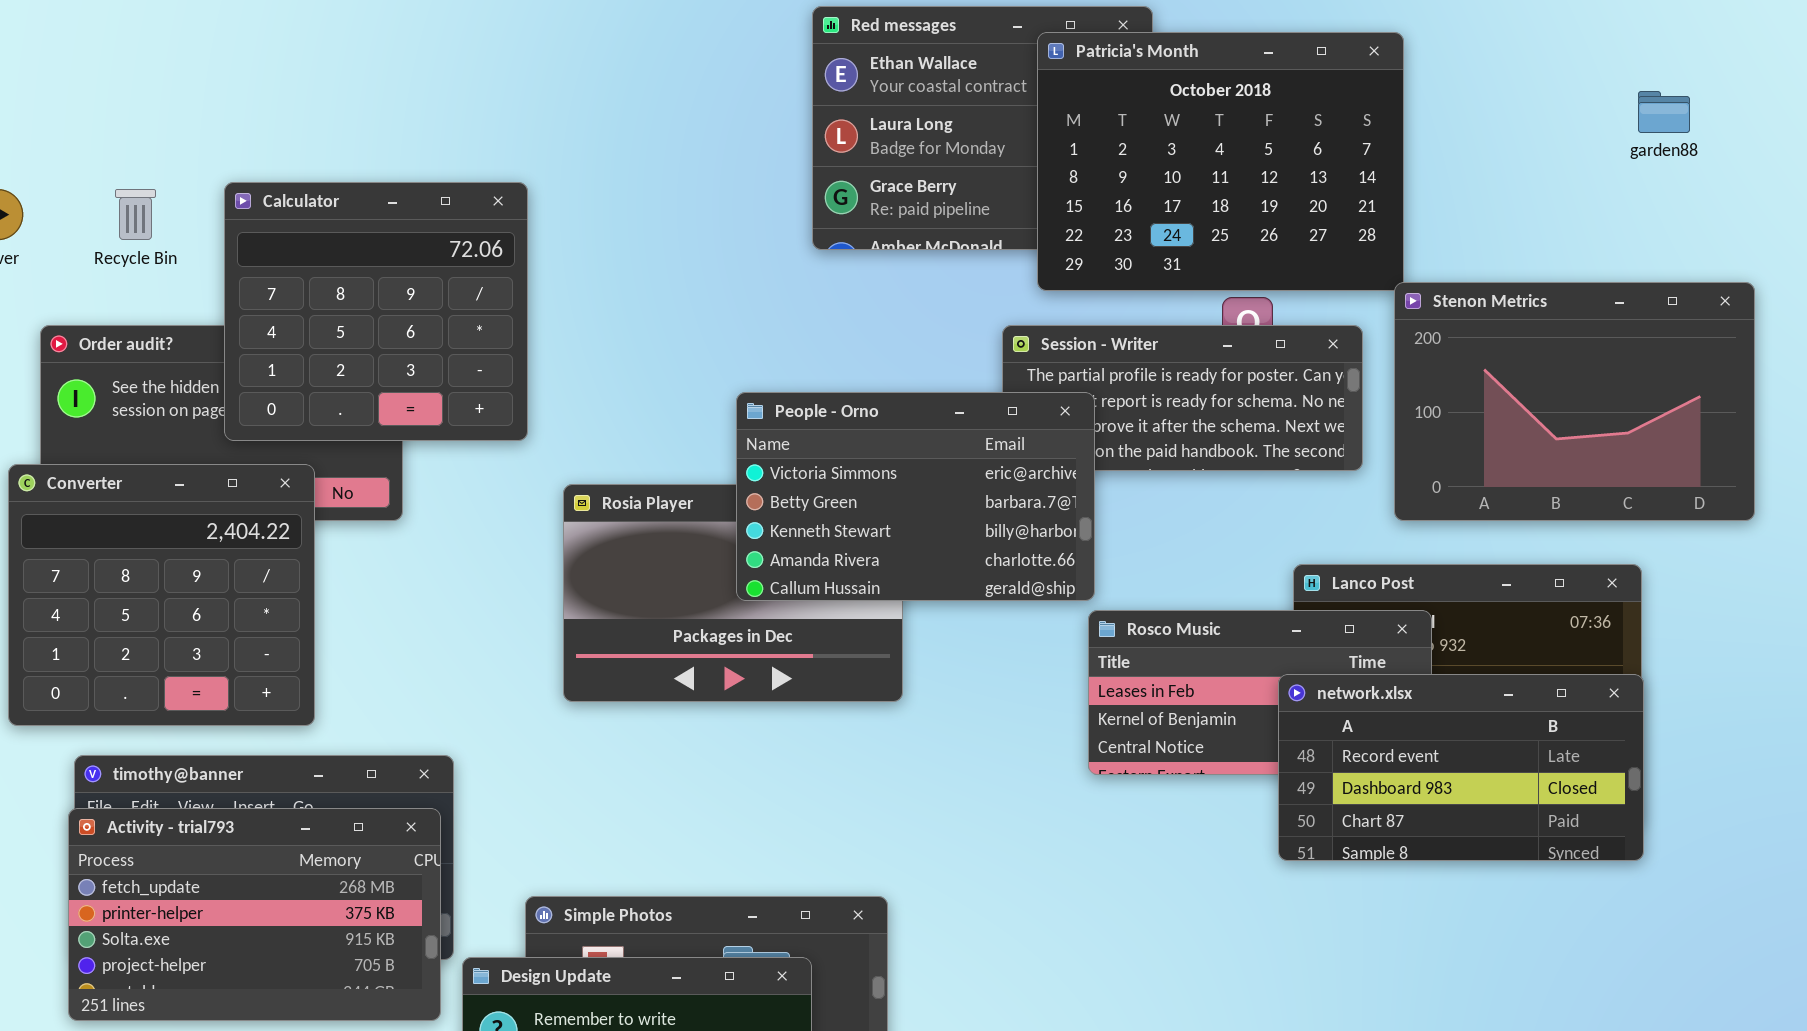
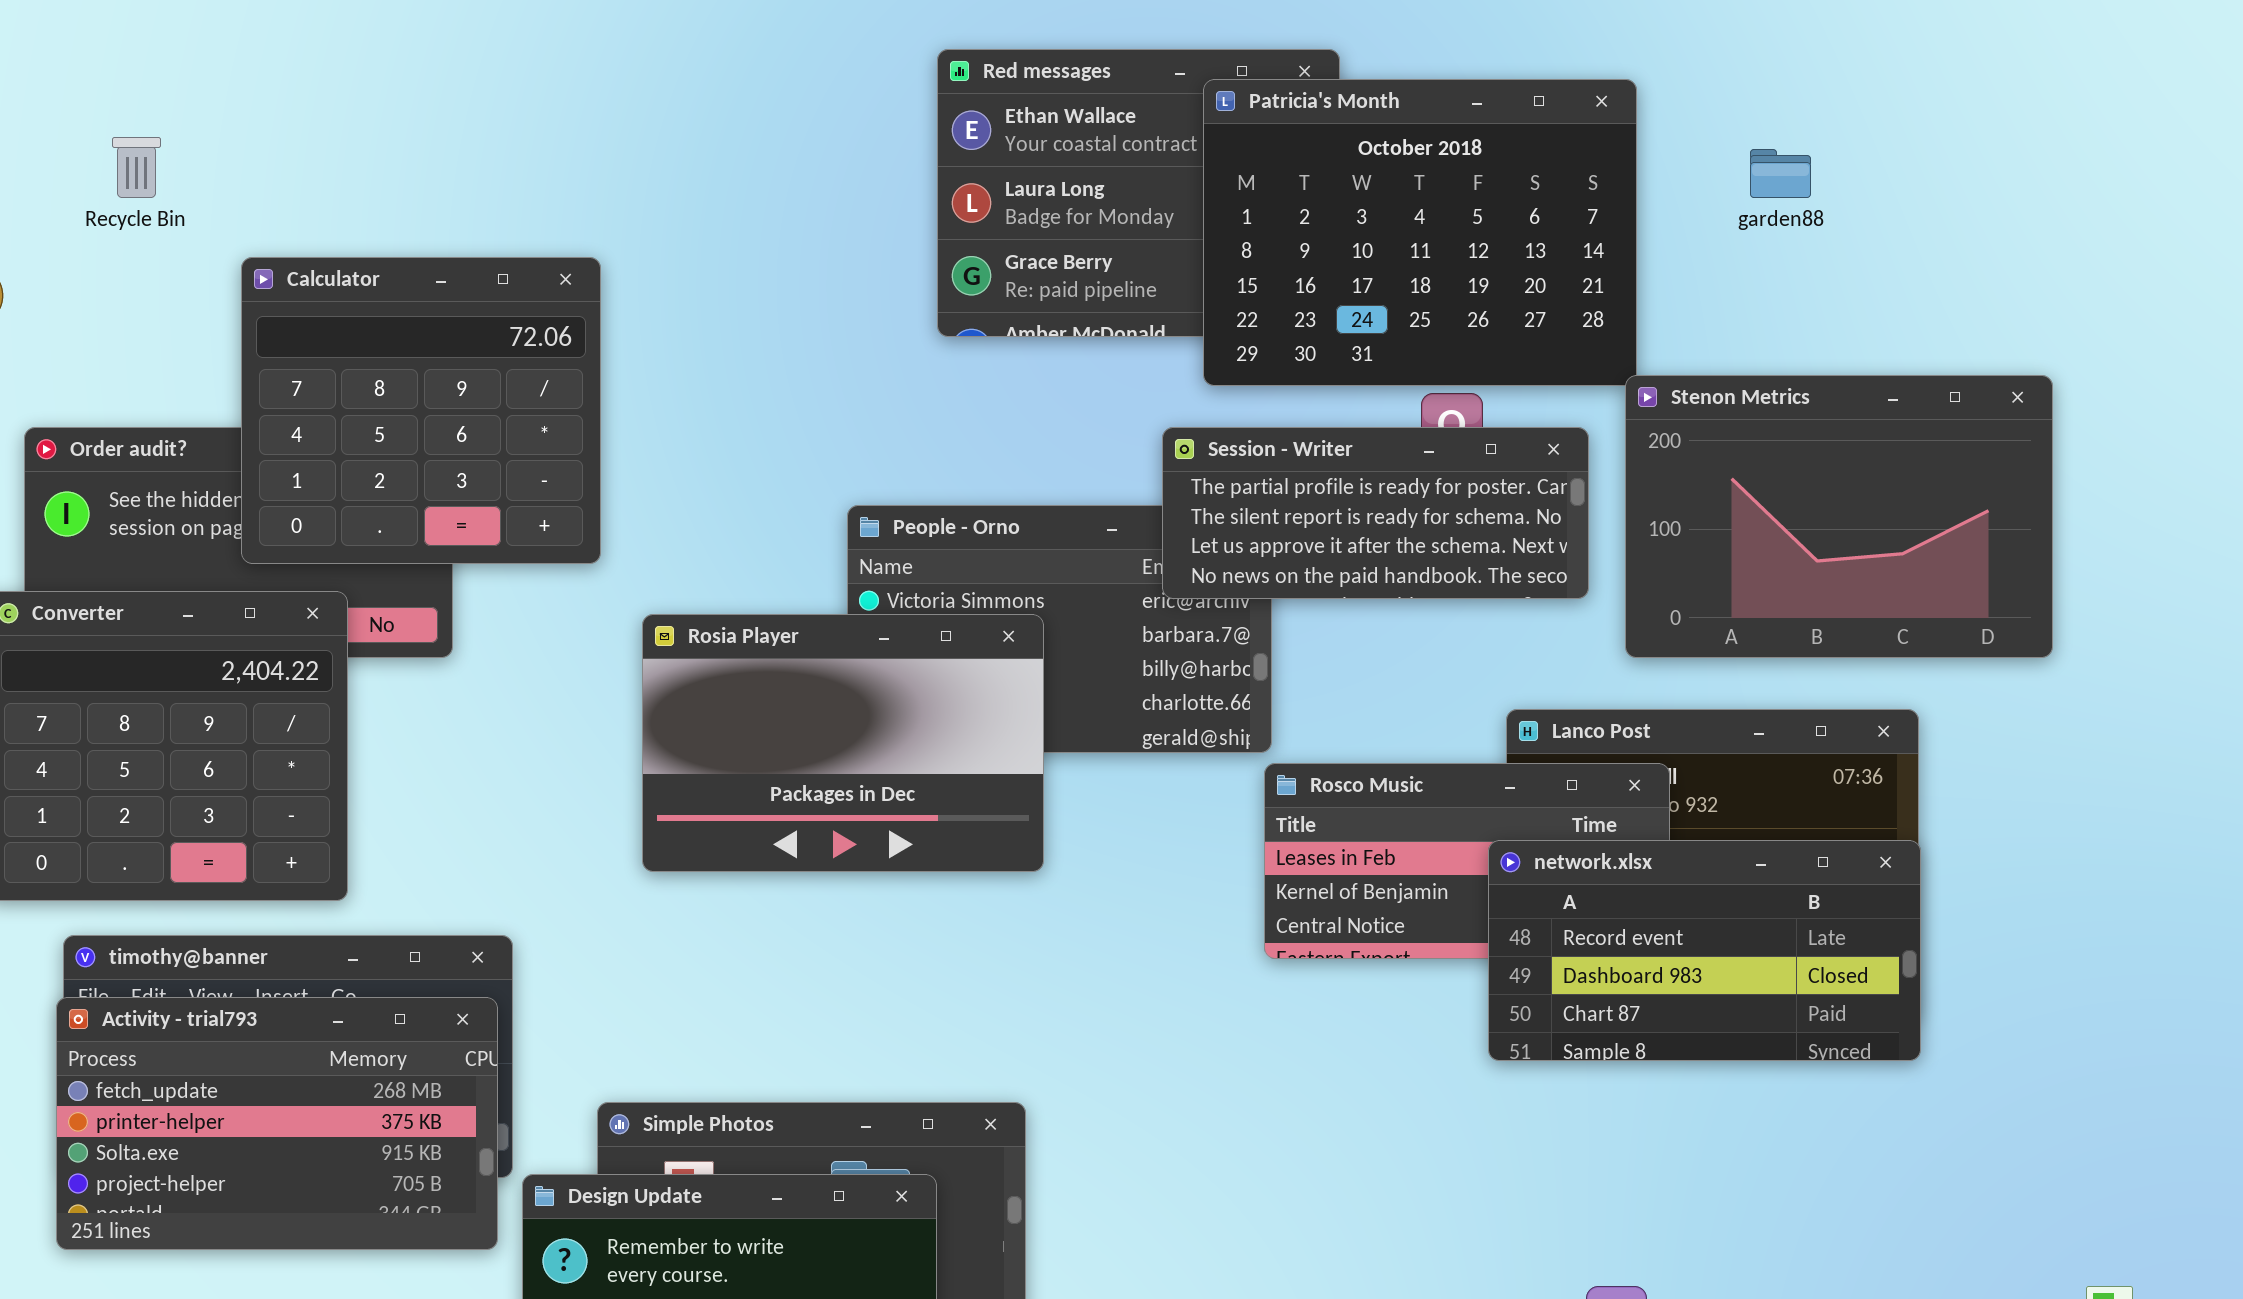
garden88: [1638,91,1690,133] -> [1750,149,1811,198], moved
Recycle Bin: [115,189,156,240] -> [112,137,161,198], moved
Session - Writer: [1002,325,1363,471] -> [1162,427,1589,599], raised
Rosia Player: [563,484,903,702] -> [642,614,1044,872], raised

